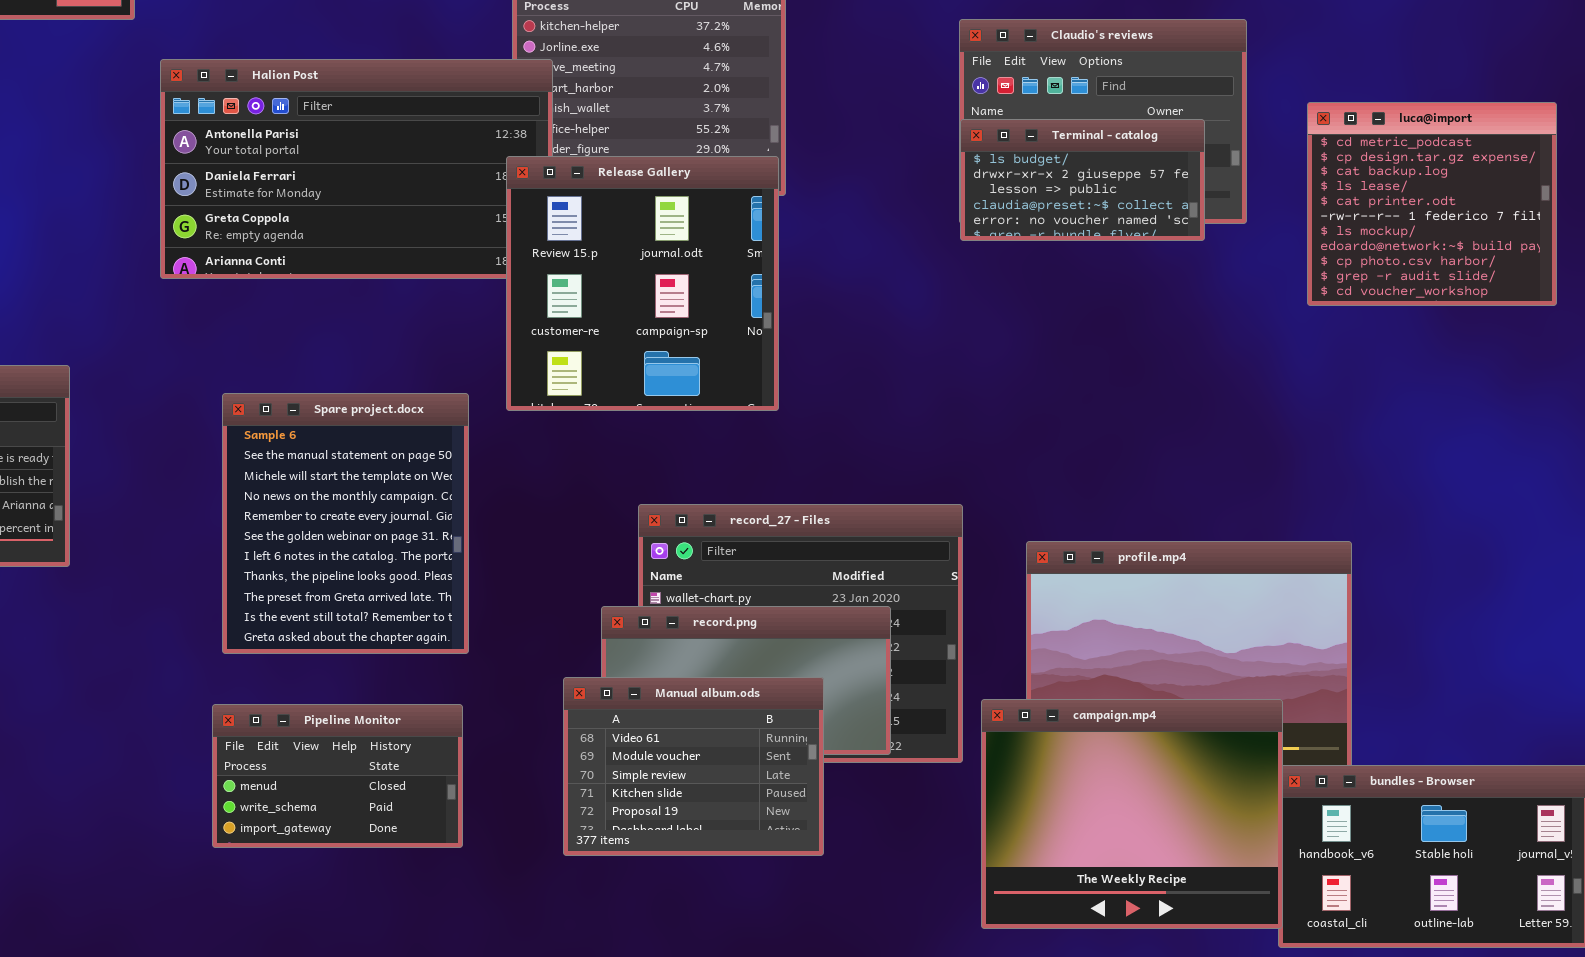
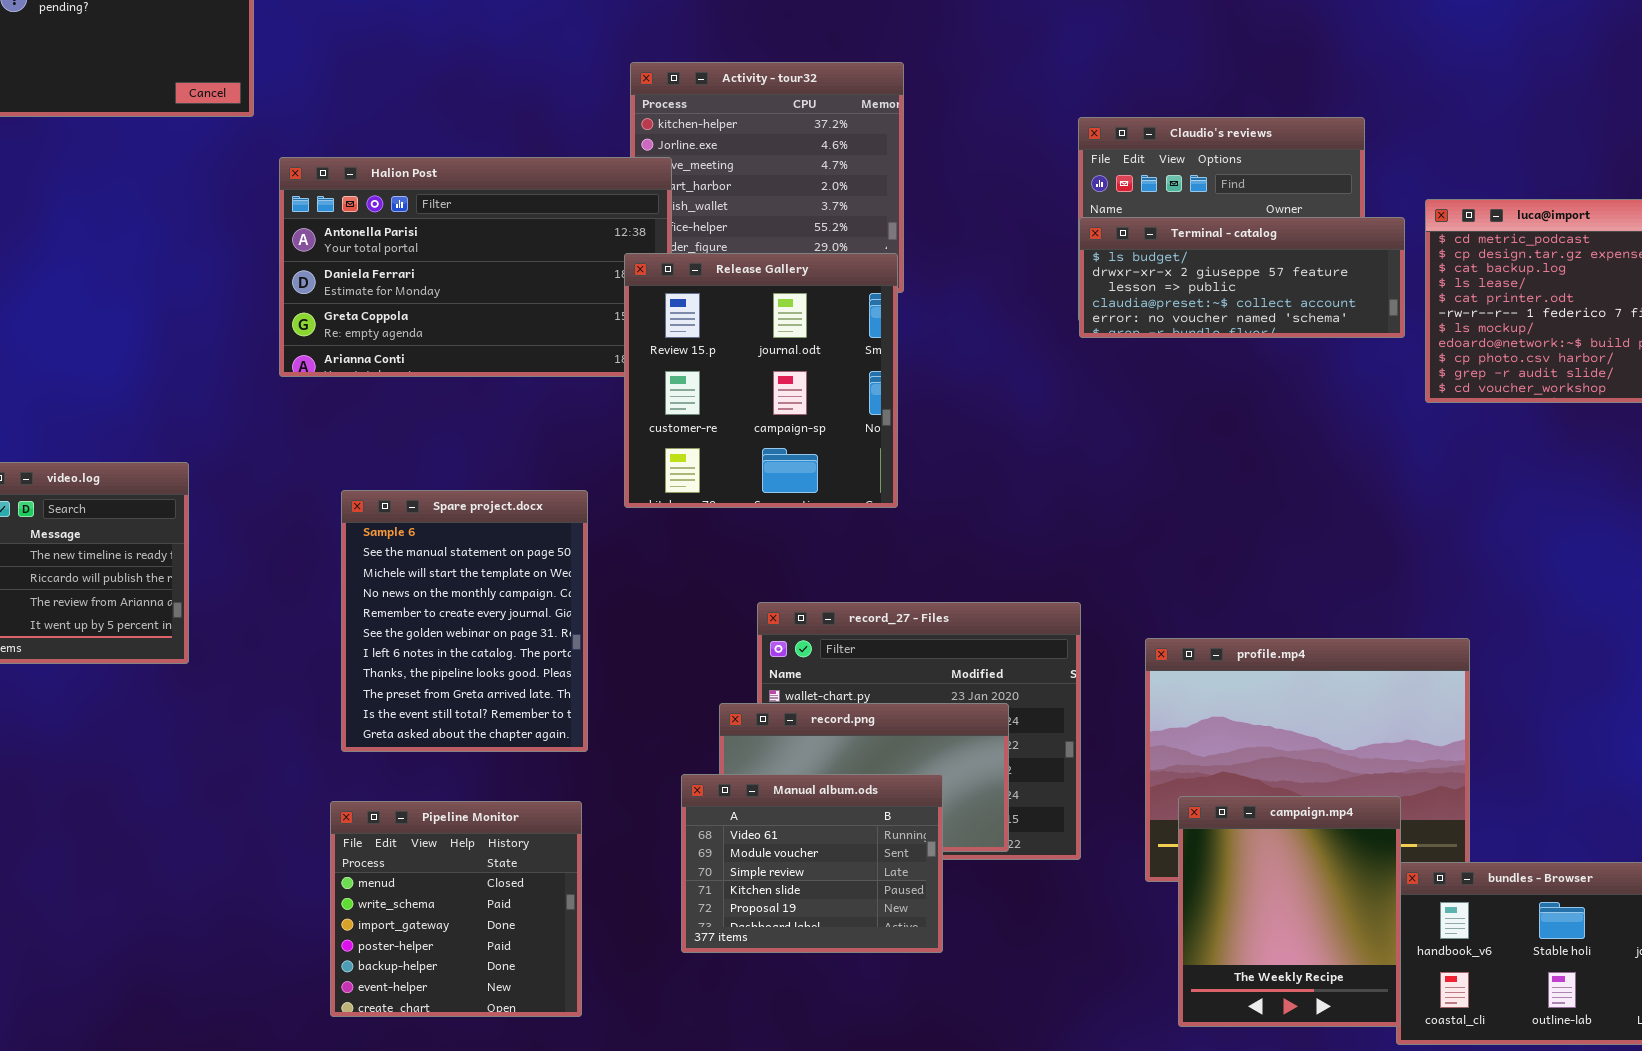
Terminal - catalog: [960,119,1205,241] -> [1079,217,1405,338], resized
campaign.mp4: [981,699,1283,929] -> [1178,796,1401,1027], resized
Pipeline Monitor: [212,704,463,848] -> [330,801,582,1017], resized

